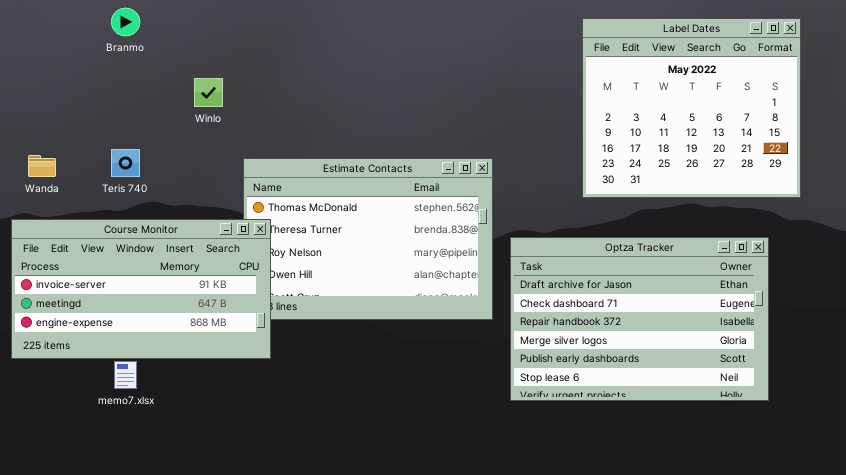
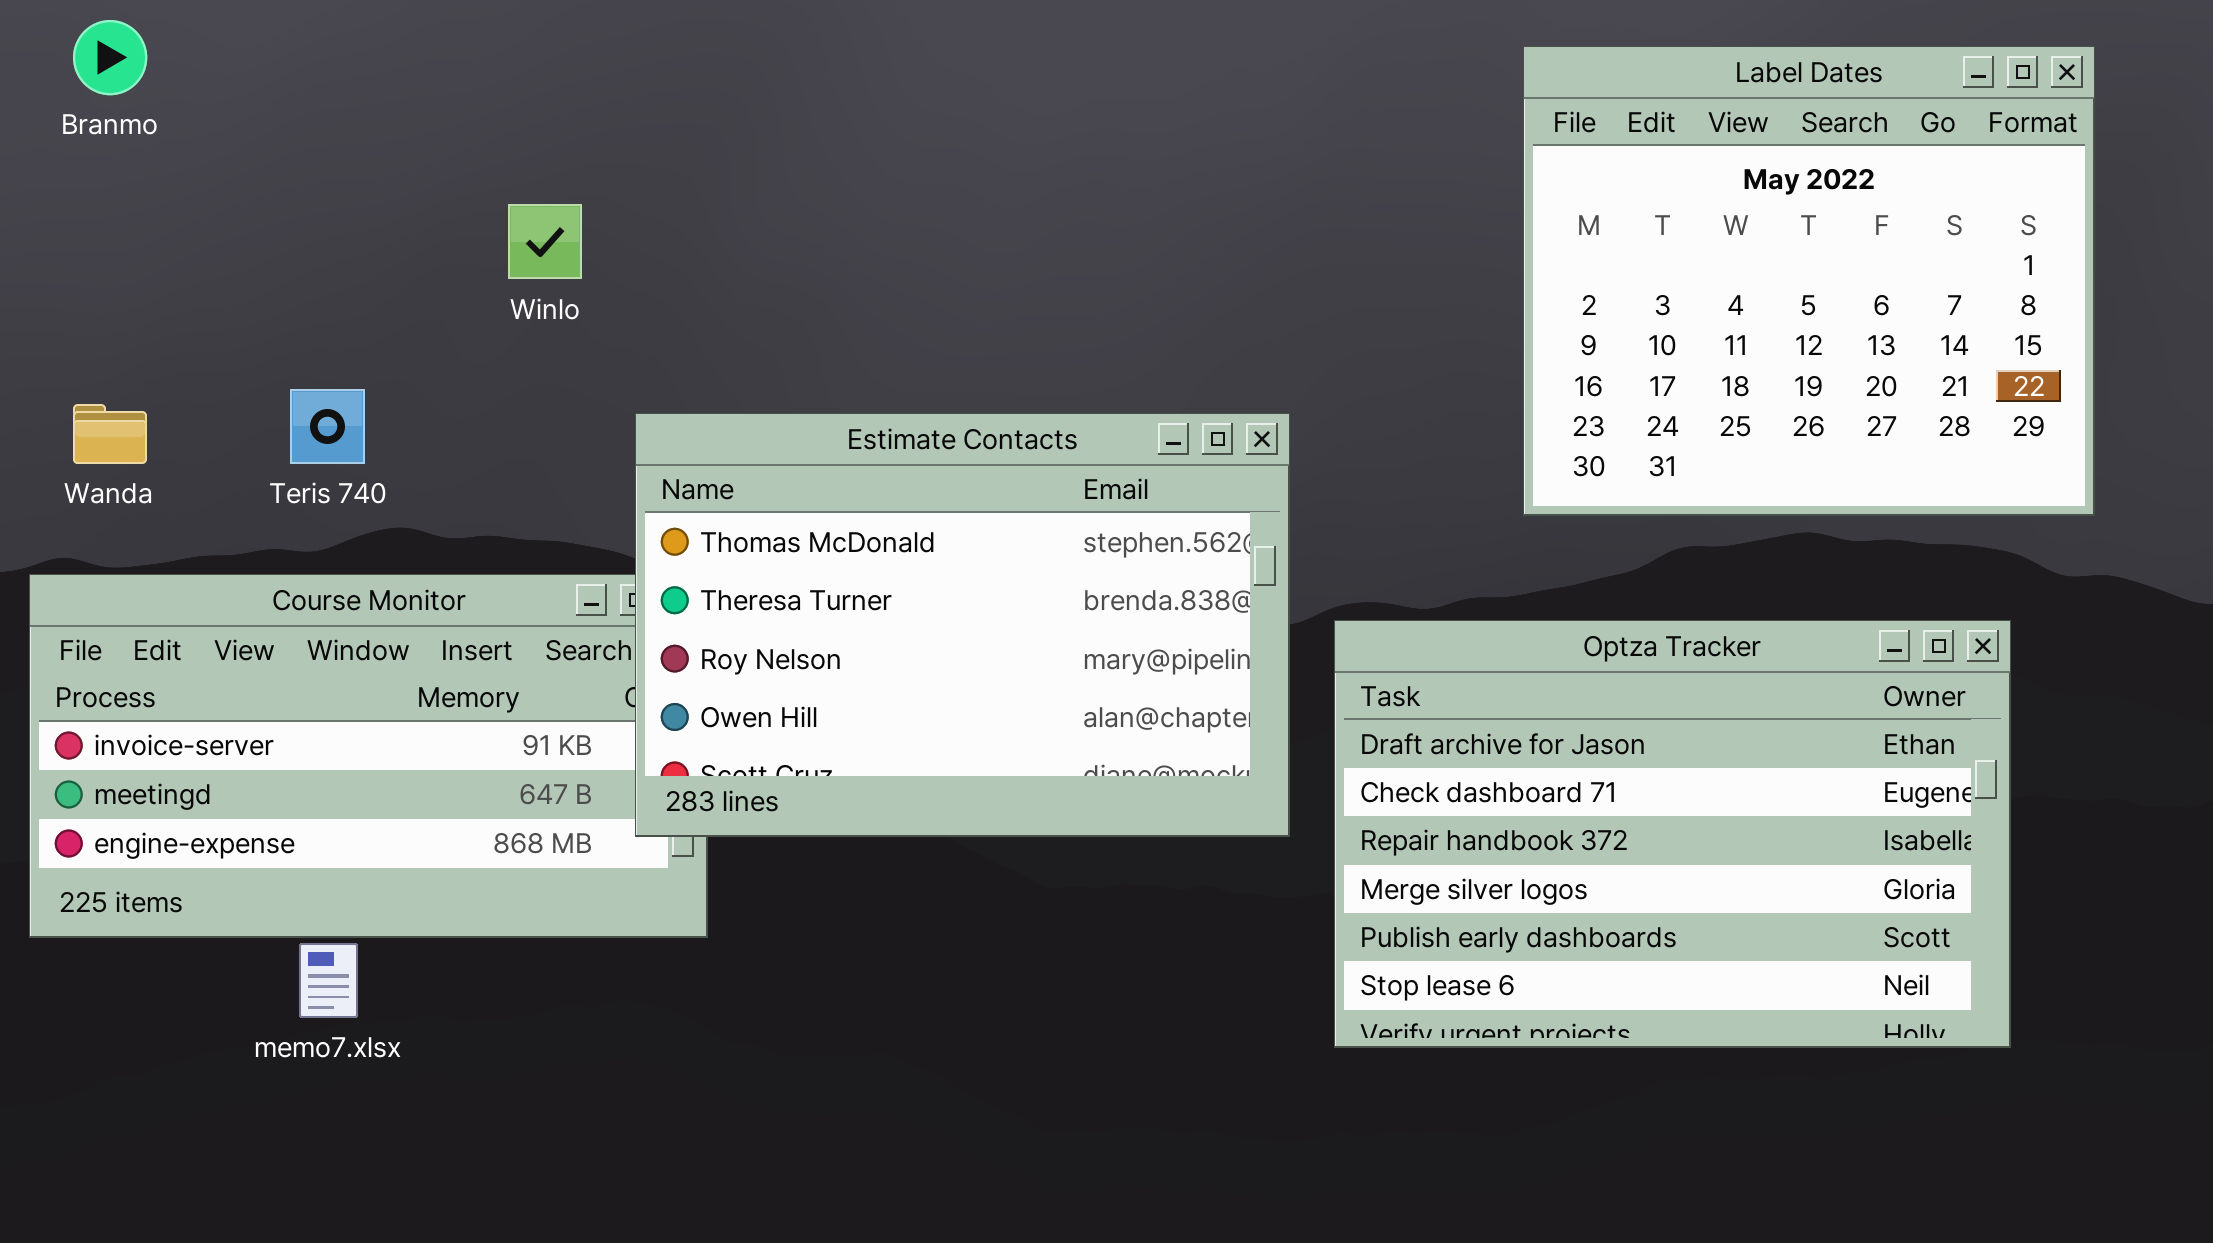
Branmo: [111,8,140,36] -> [73,20,147,95], moved
Estimate Contacts: [243,158,493,320] -> [635,413,1290,837], raised

